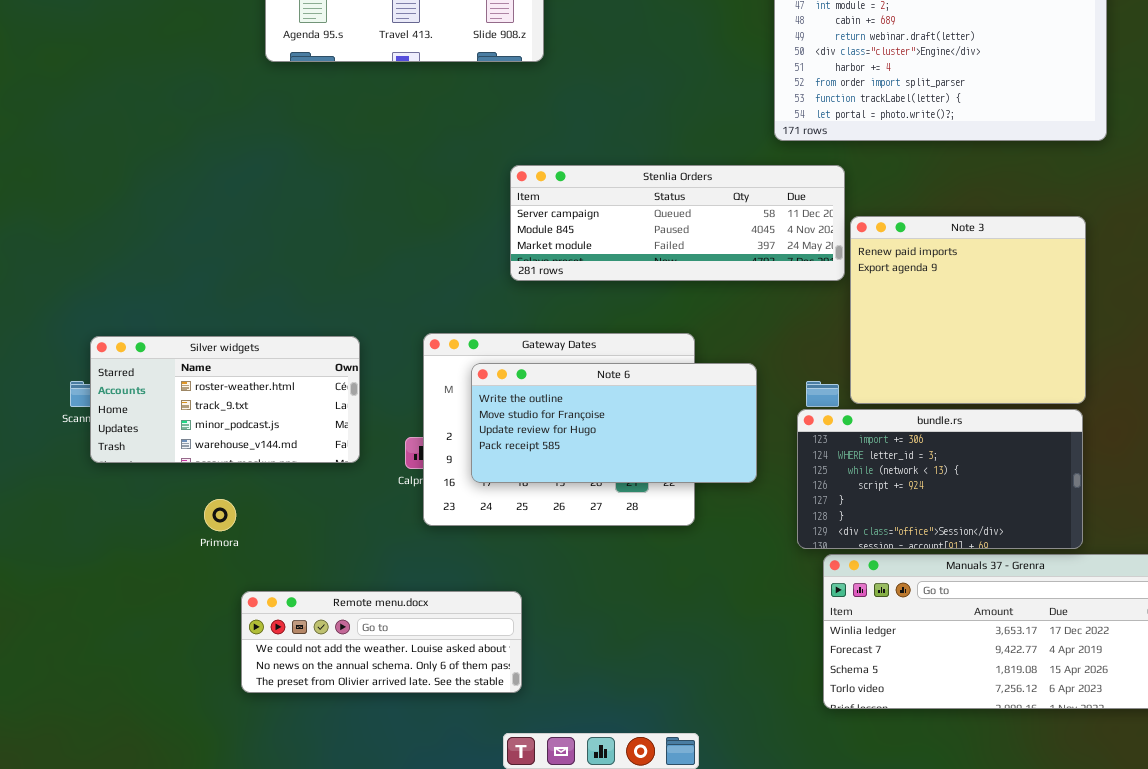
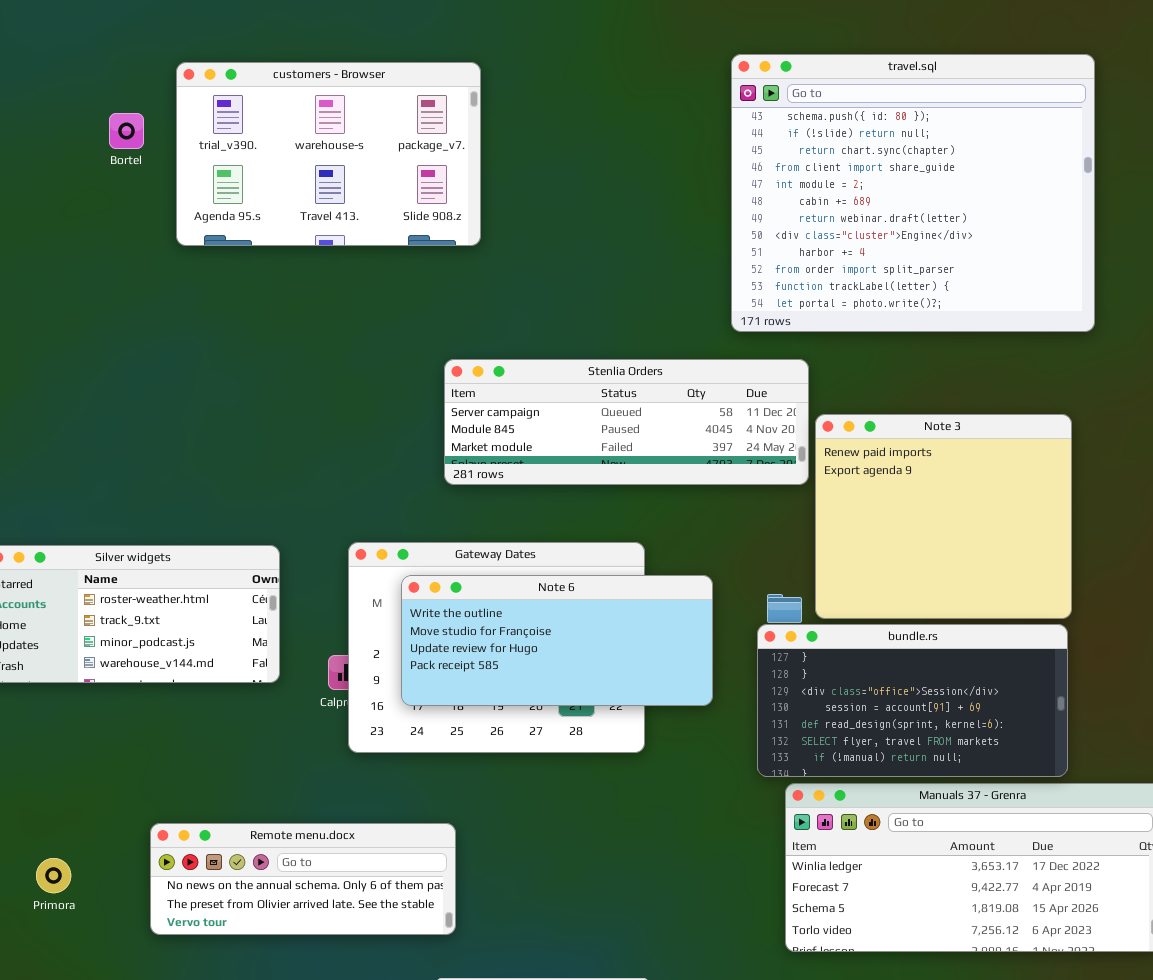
bundle.rs: [797,409,1083,549] -> [757,624,1068,777], scrolled down 4 rows
Primora: [204,499,236,531] -> [36,858,71,893], moved
Remote menu.docx: [241,591,522,693] -> [150,823,456,935], scrolled down 1 row

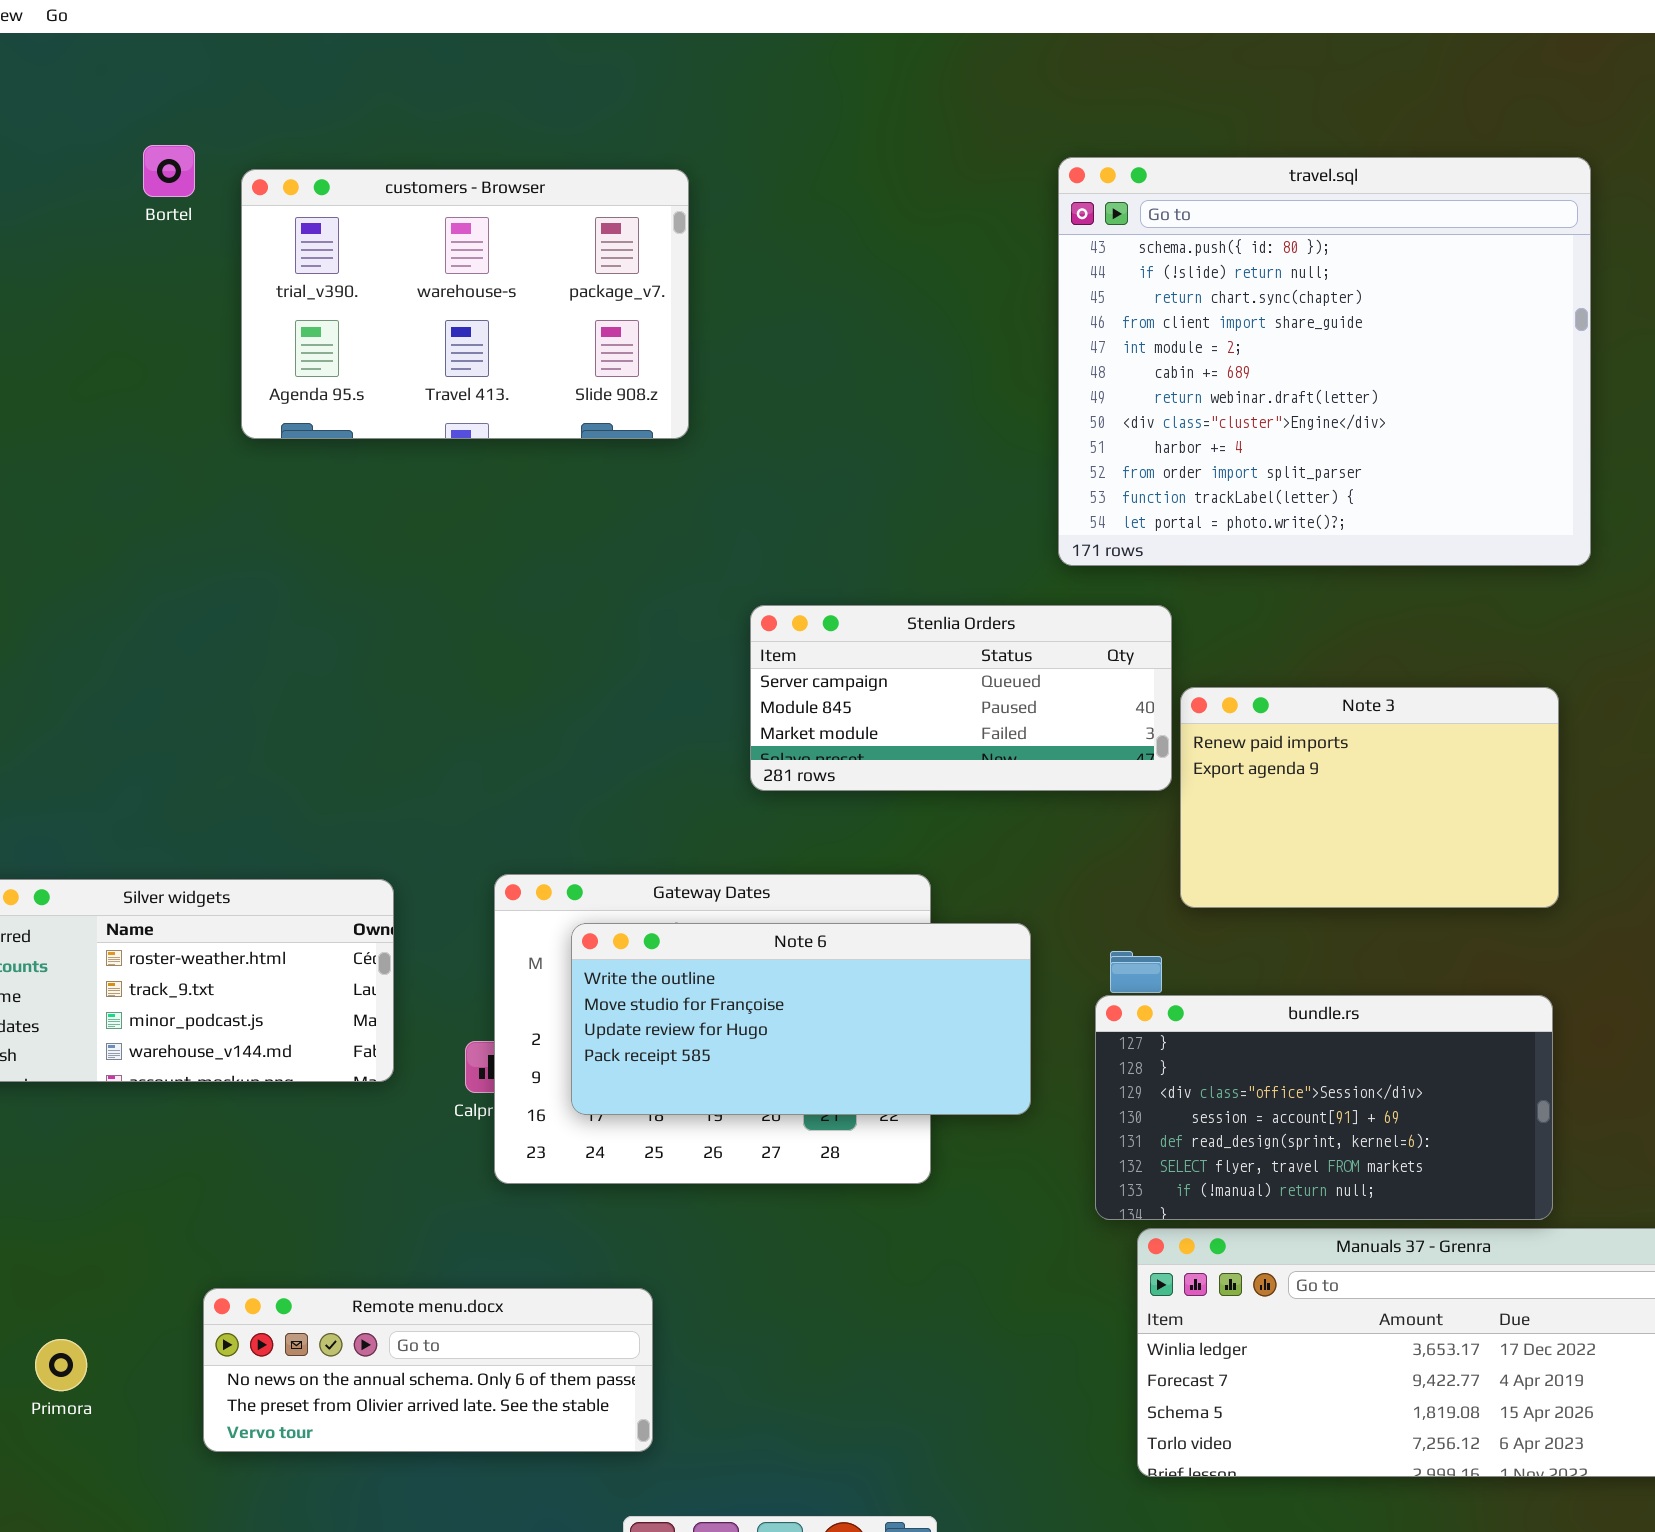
Bortel: [109,113,144,149] -> [143,145,195,197], moved
Stenlia Orders: [444,359,809,485] -> [750,605,1172,791], resized
Note 3: [815,414,1072,619] -> [1180,687,1559,908], resized

